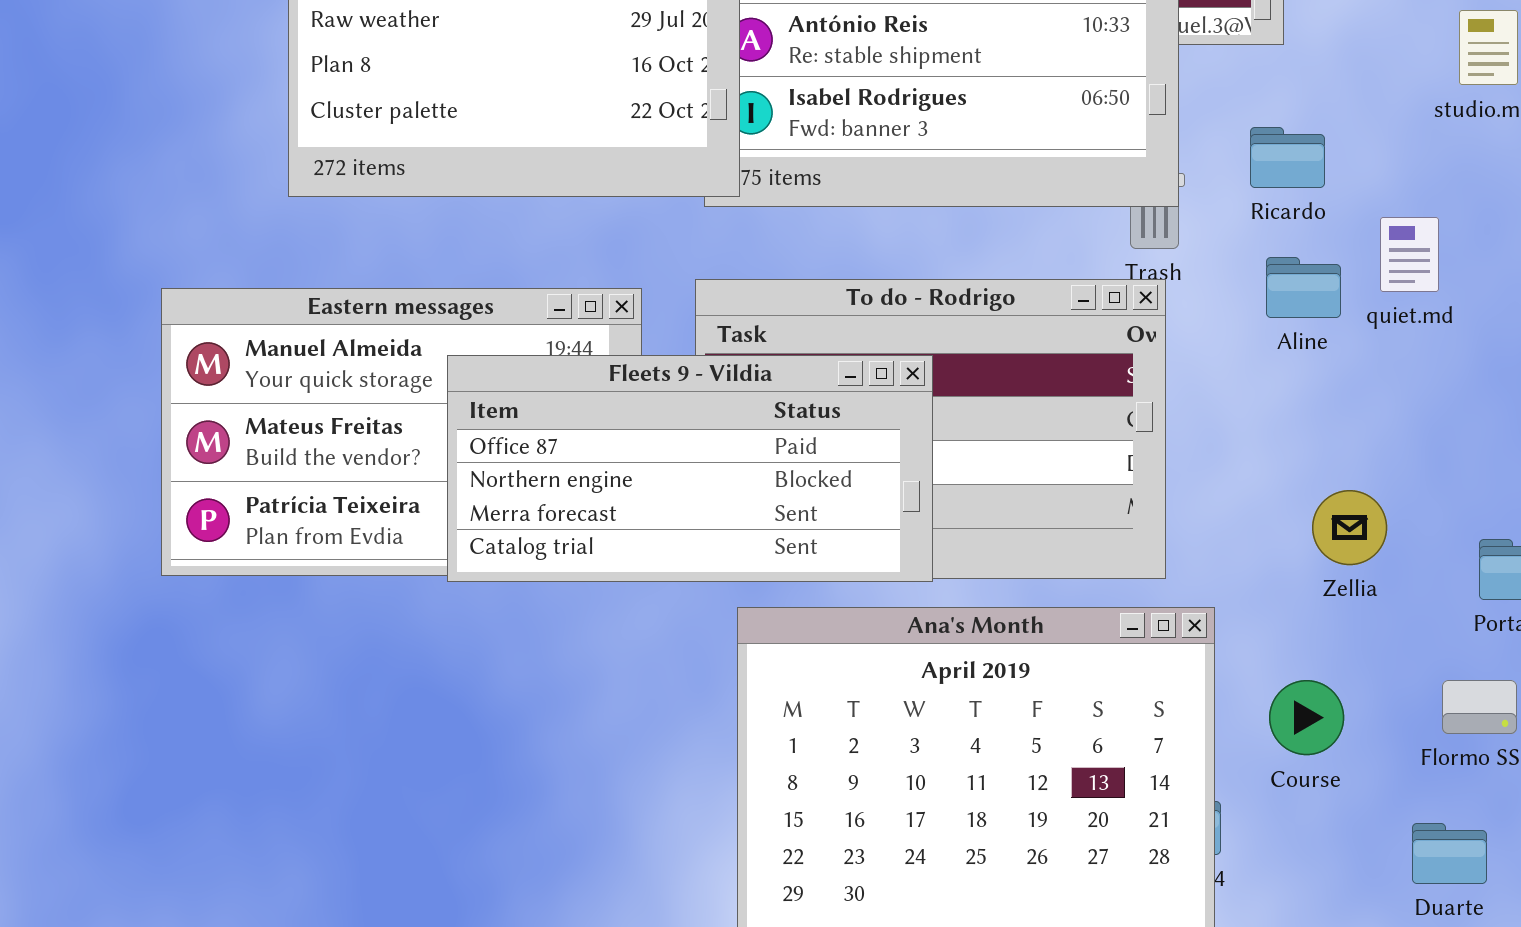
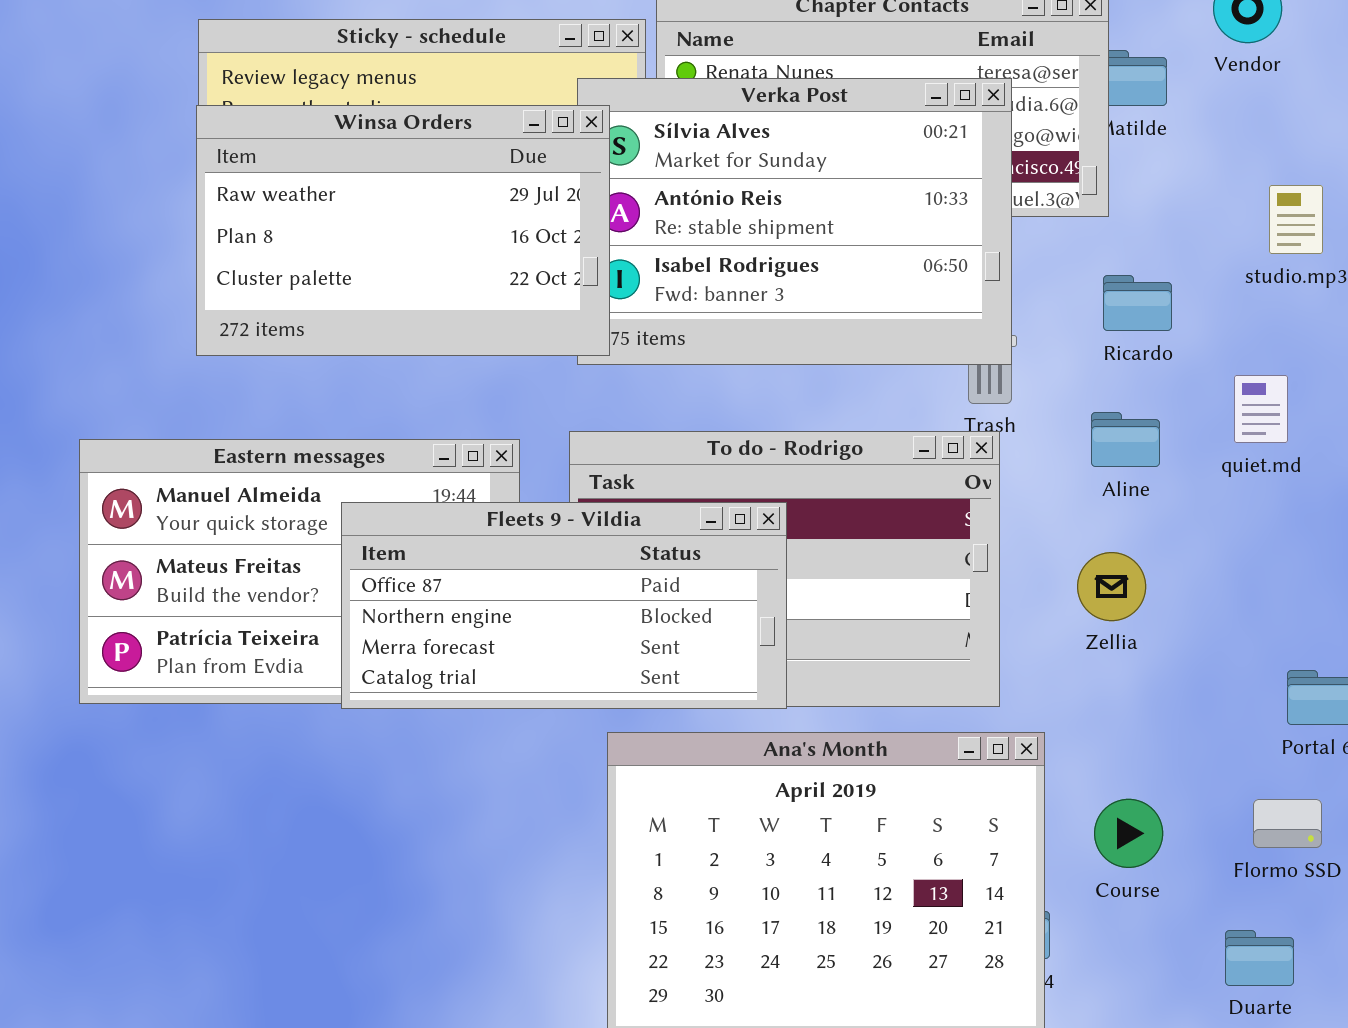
Ricardo: [1250,127,1325,188] -> [1103,275,1172,331], moved
quiet.md: [1380,217,1439,292] -> [1234,375,1288,443], moved
Zellia: [1312,490,1387,565] -> [1077,552,1146,621], moved

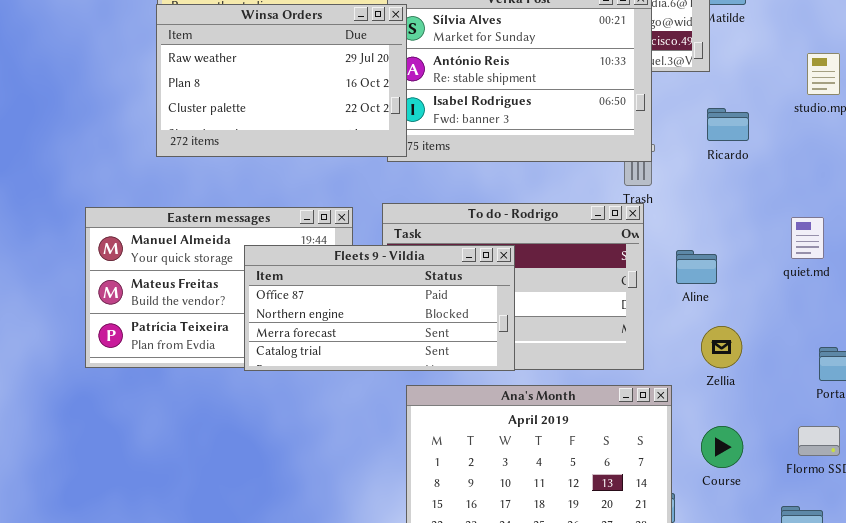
quiet.md: [1234,375,1288,443] -> [791,217,824,259], moved
Aline: [1091,412,1160,467] -> [676,250,717,284], moved
Zellia: [1077,552,1146,621] -> [701,326,742,368], moved

